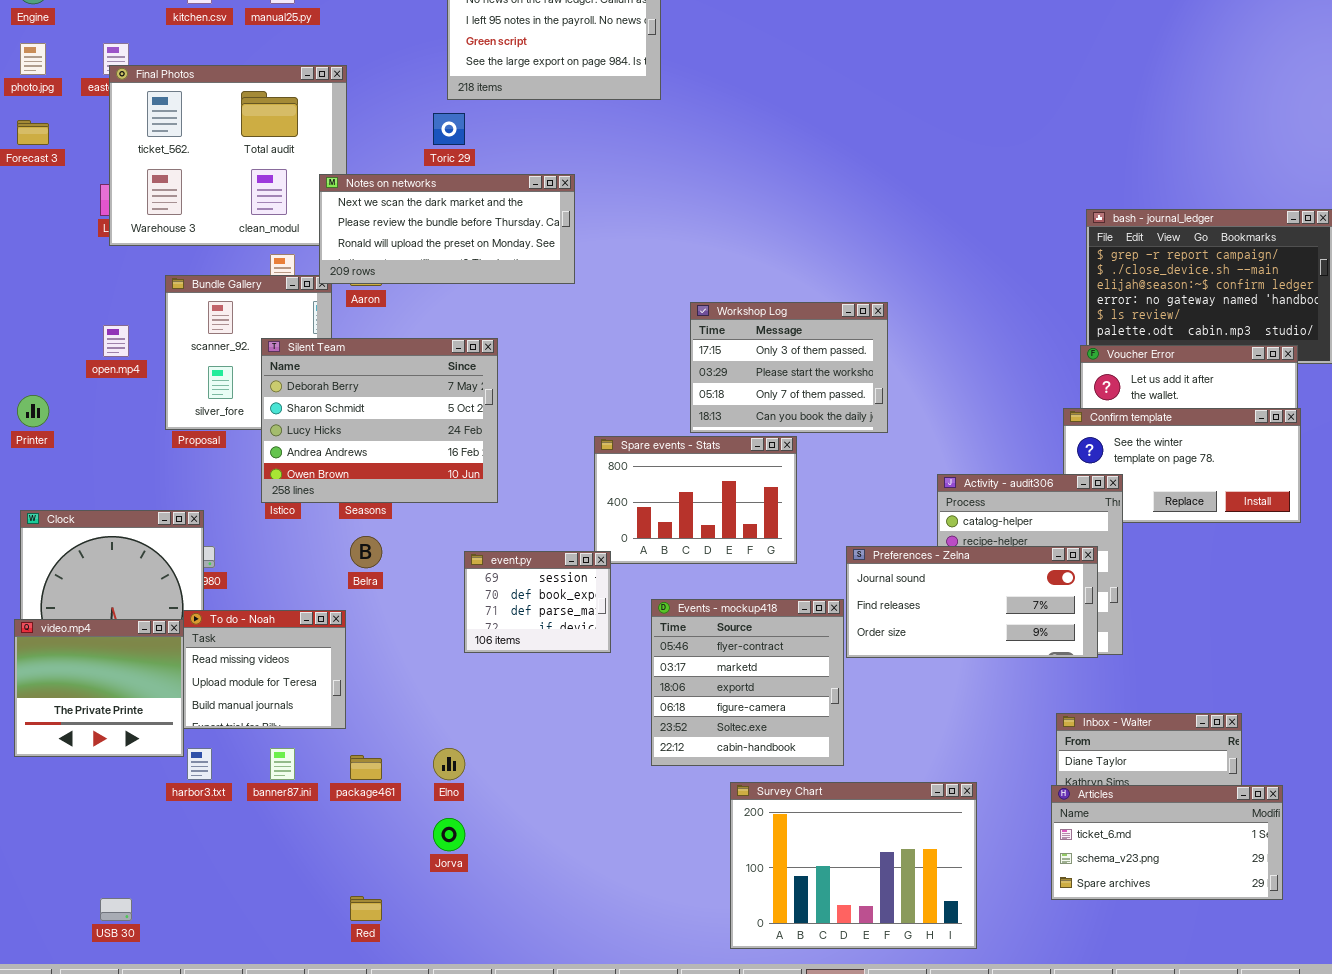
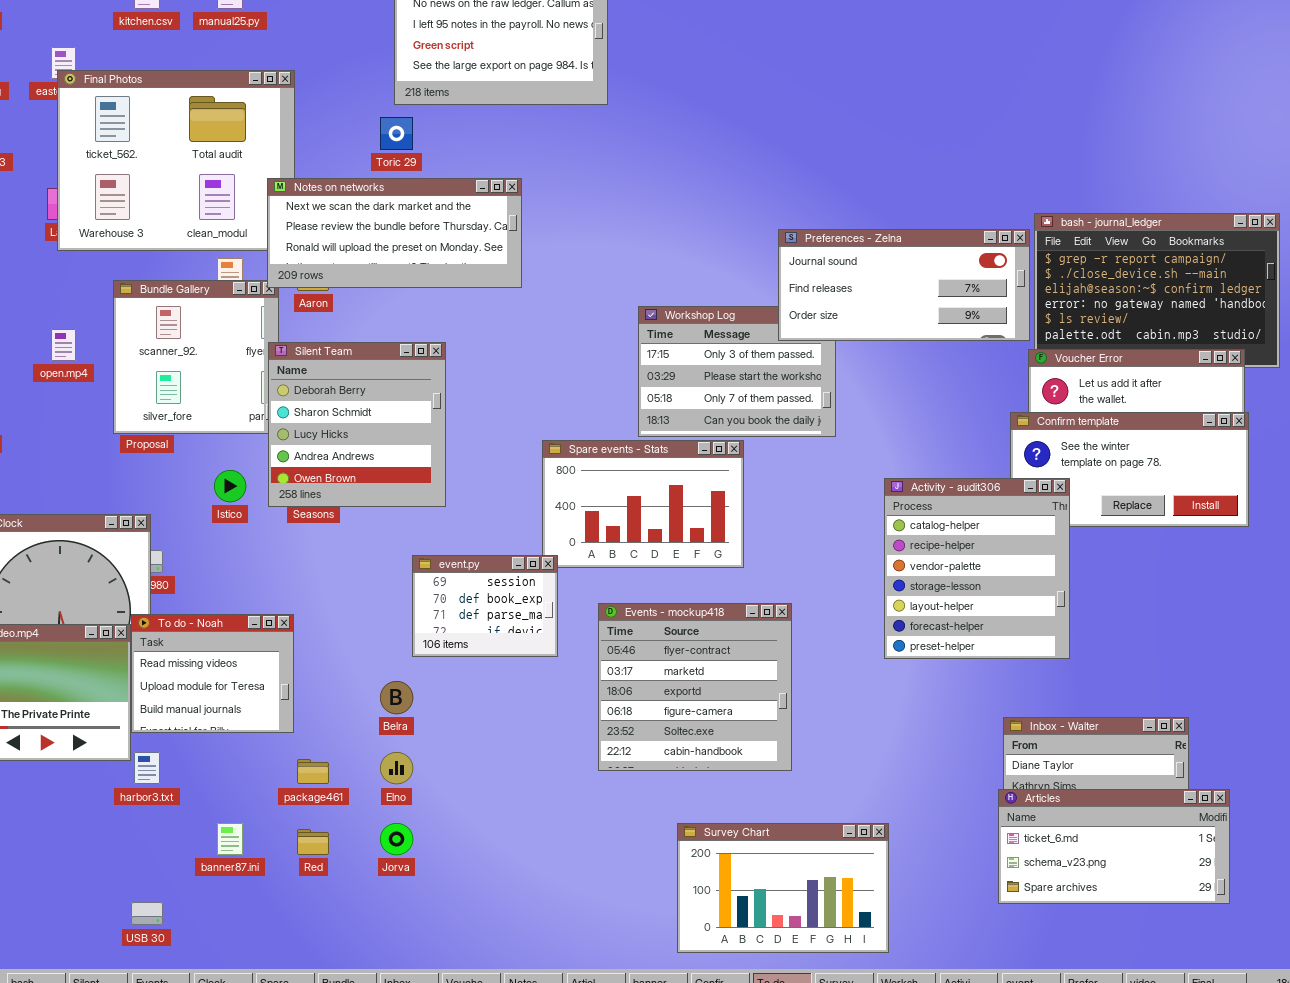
Silent Team: [261,338,498,503] -> [268,342,446,507], resized
Belra: [350,536,382,568] -> [380,681,413,714], moved
Preferences - Zelna: [846,546,1098,658] -> [778,229,1030,341], moved
banner87.ini: [270,748,295,780] -> [217,823,243,855], moved
Survey Chart: [730,782,977,949] -> [677,823,889,953], resized
Red: [350,896,382,921] -> [297,829,329,855], moved
USB 30: [100,898,132,921] -> [131,902,163,925], moved

